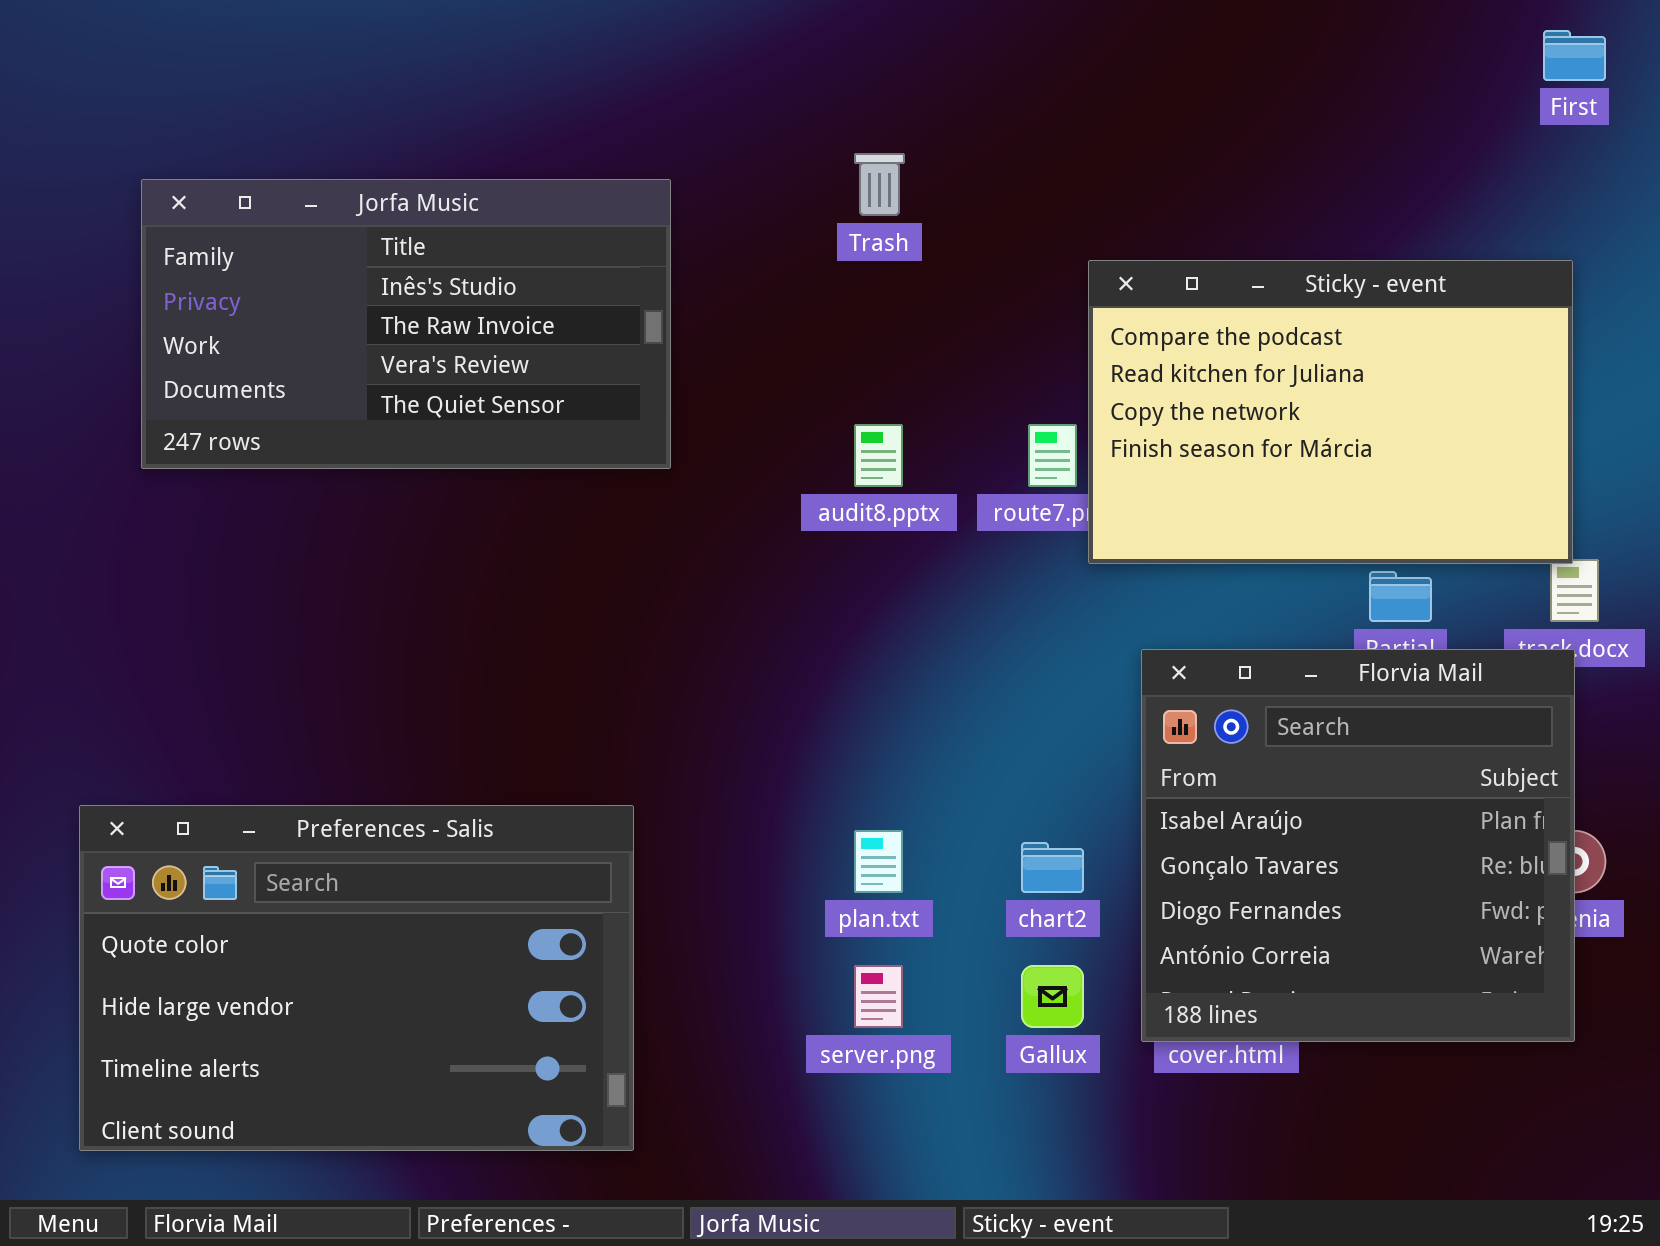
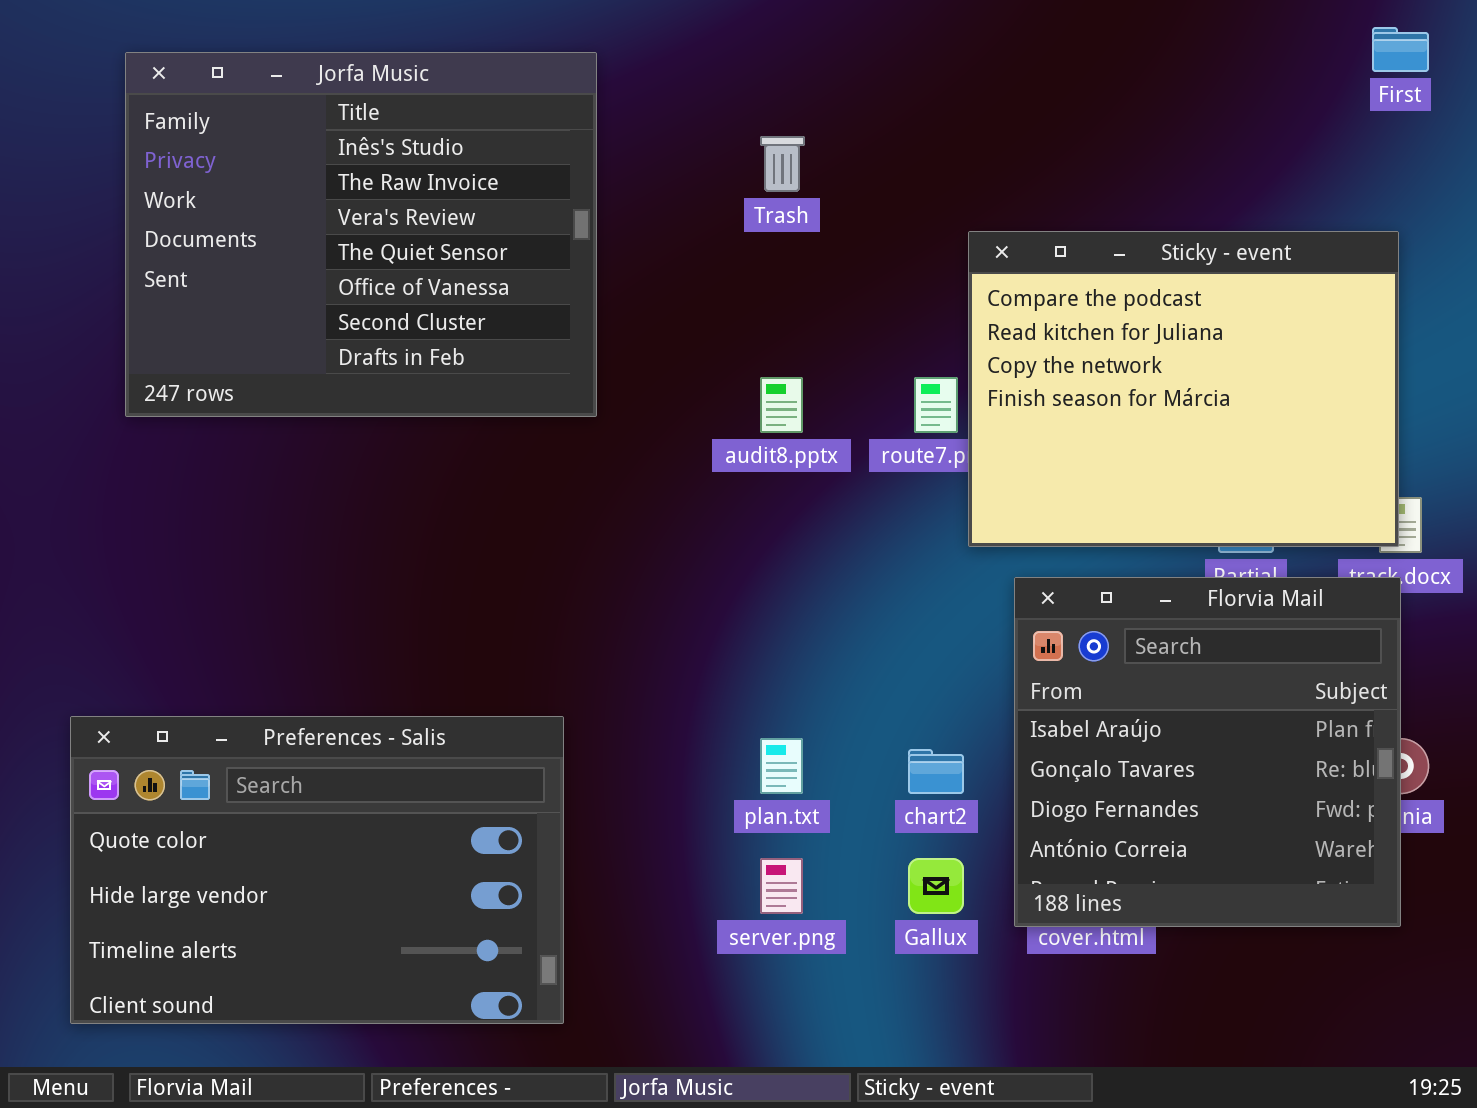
Jorfa Music: [141,179,671,469] -> [125,52,597,417], resized
Sticky - event: [1088,260,1573,564] -> [968,231,1399,547], resized

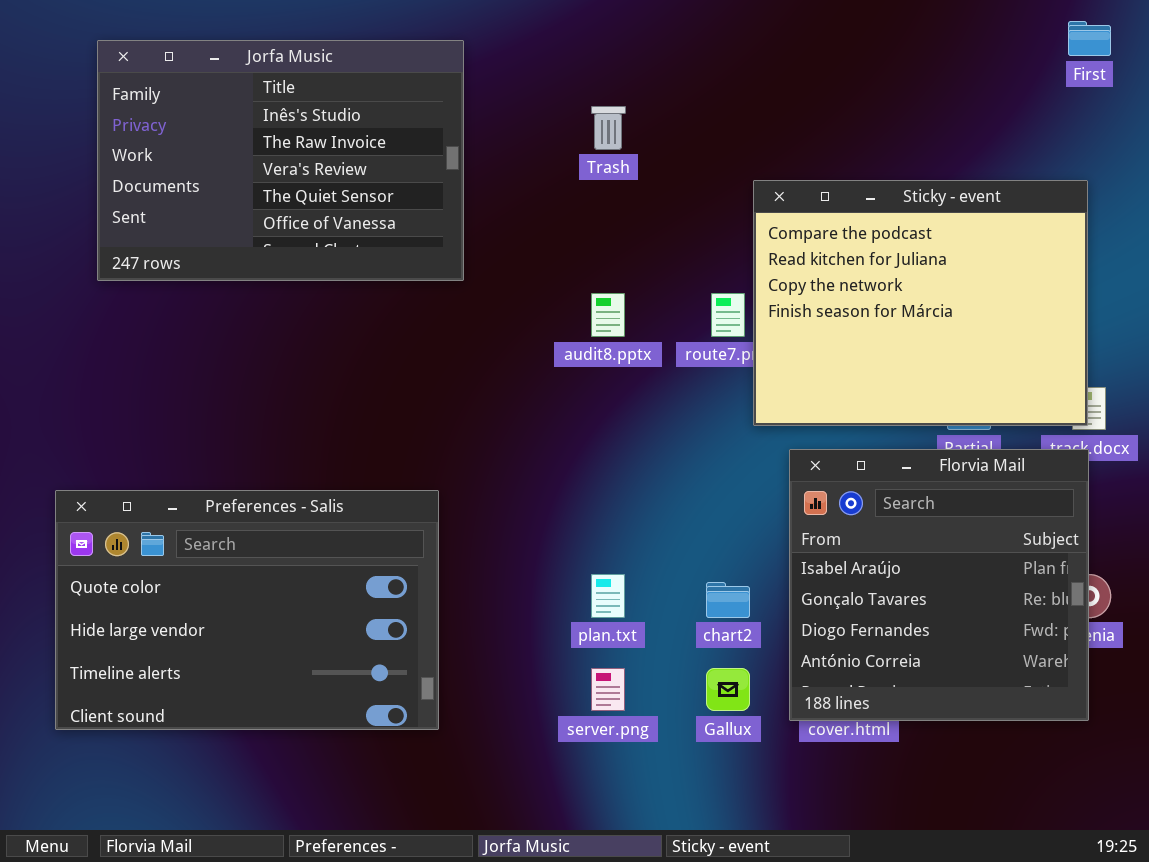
Jorfa Music: [125,52,597,417] -> [97,40,464,281], resized
Preferences - Salis: [70,716,564,1024] -> [55,490,439,730], moved

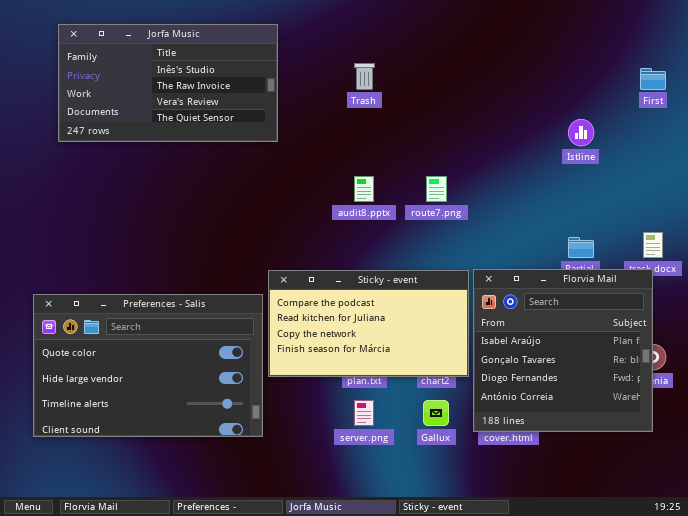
First: [1068,21,1111,56] -> [640,68,666,90], moved
Jorfa Music: [97,40,464,281] -> [58,24,278,142], resized
Sticky - event: [753,180,1088,426] -> [268,270,469,377], moved, resized

